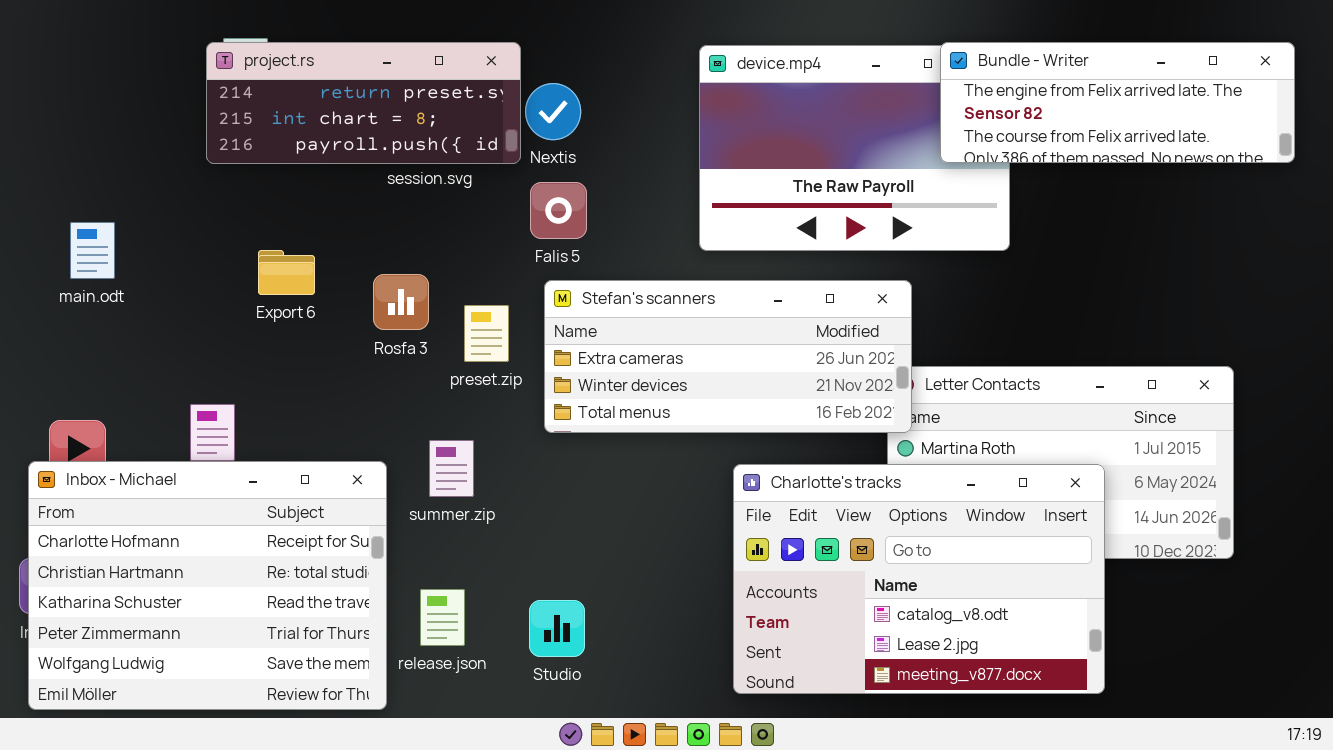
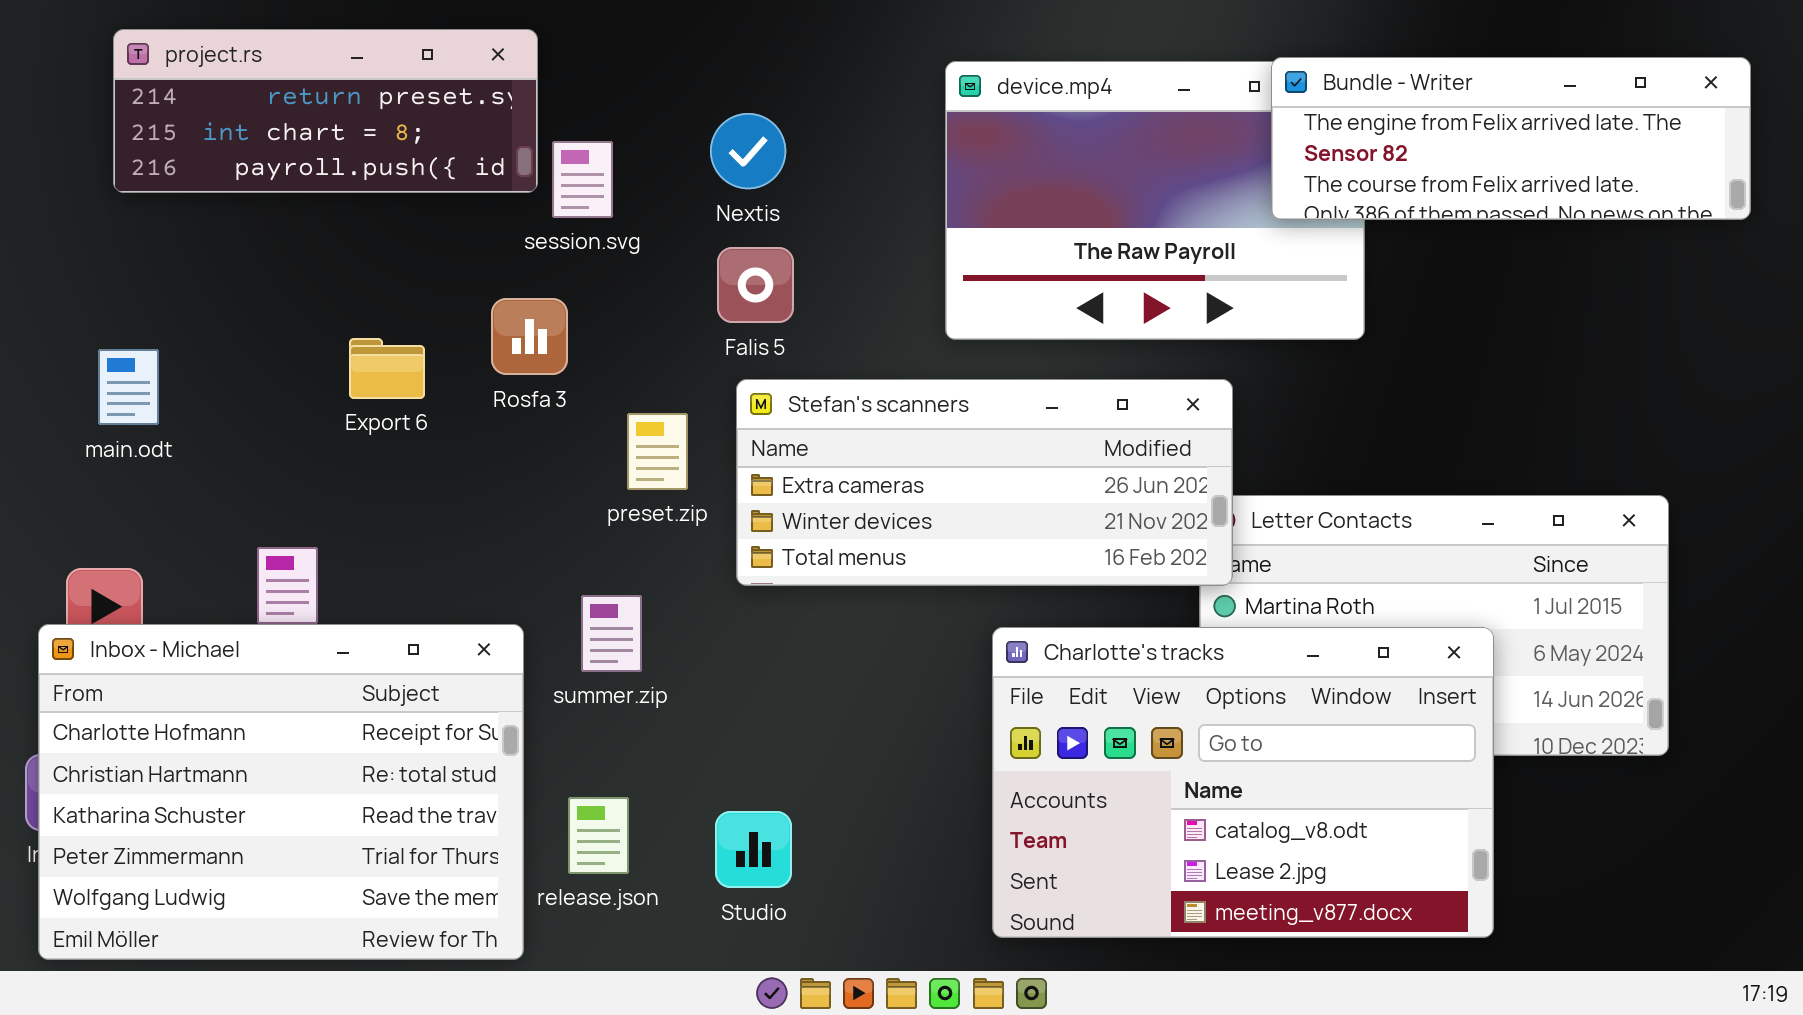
project.rs: [206,42,521,164] -> [113,29,538,193], moved
main.odt: [70,222,115,279] -> [98,349,159,425], moved
Rosfa 3: [373,274,429,330] -> [491,298,568,375], moved

